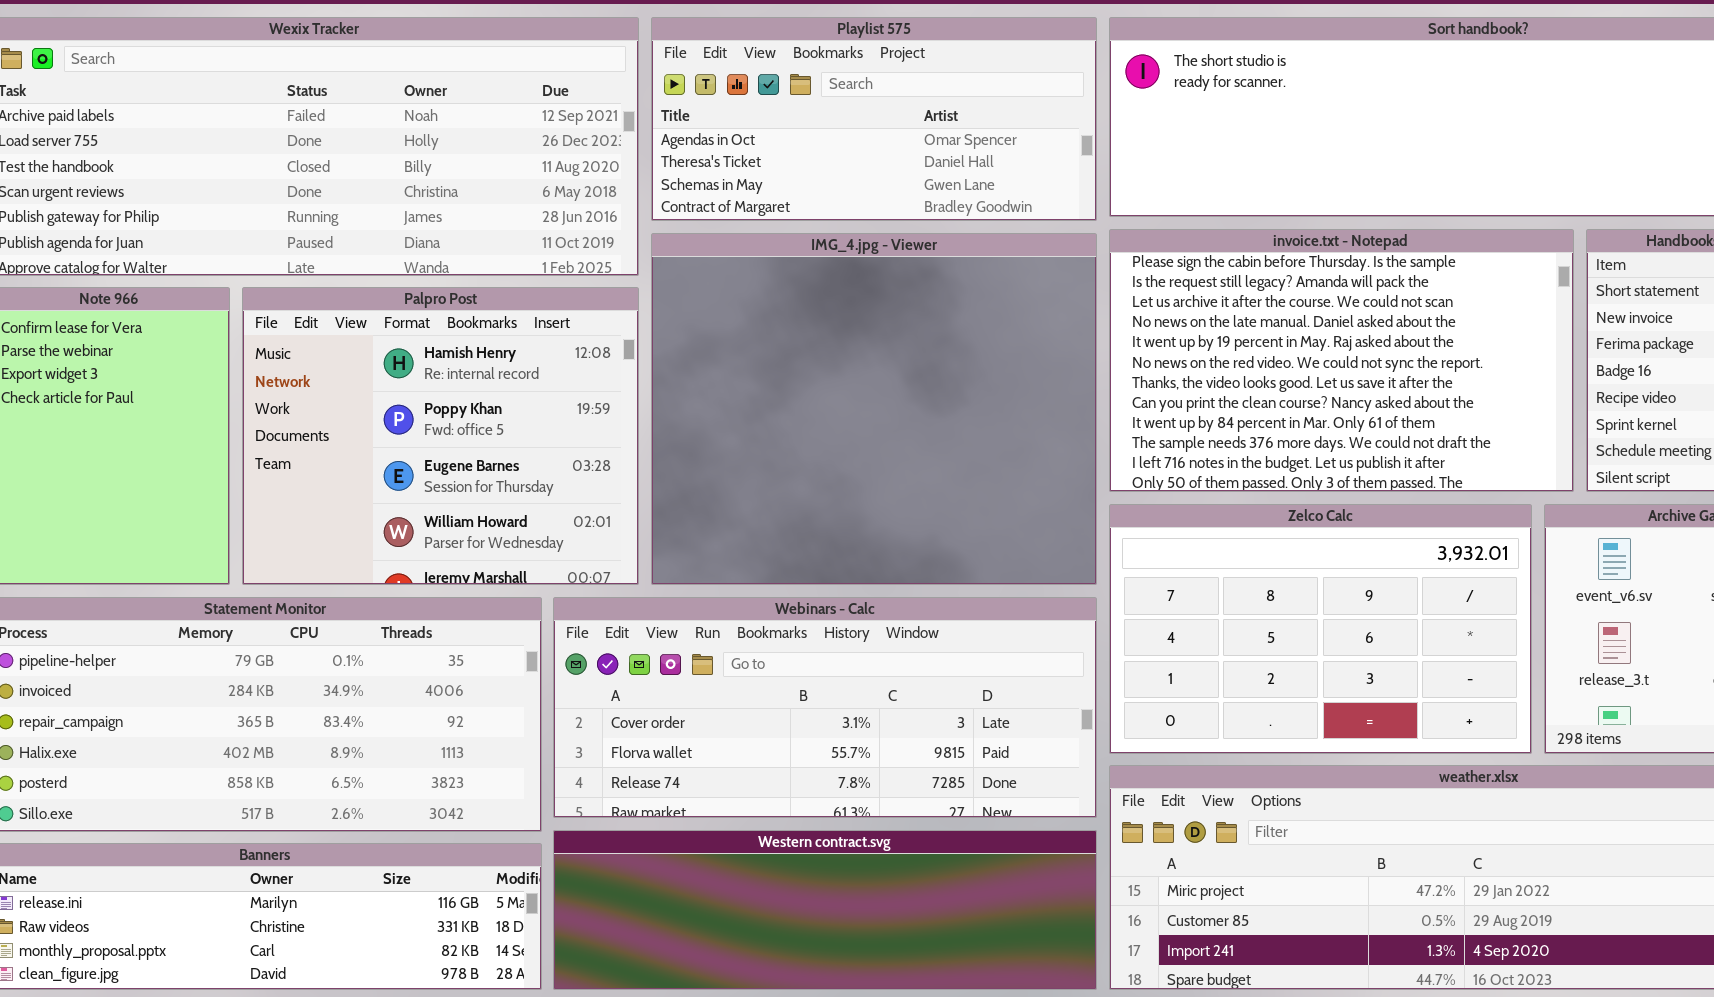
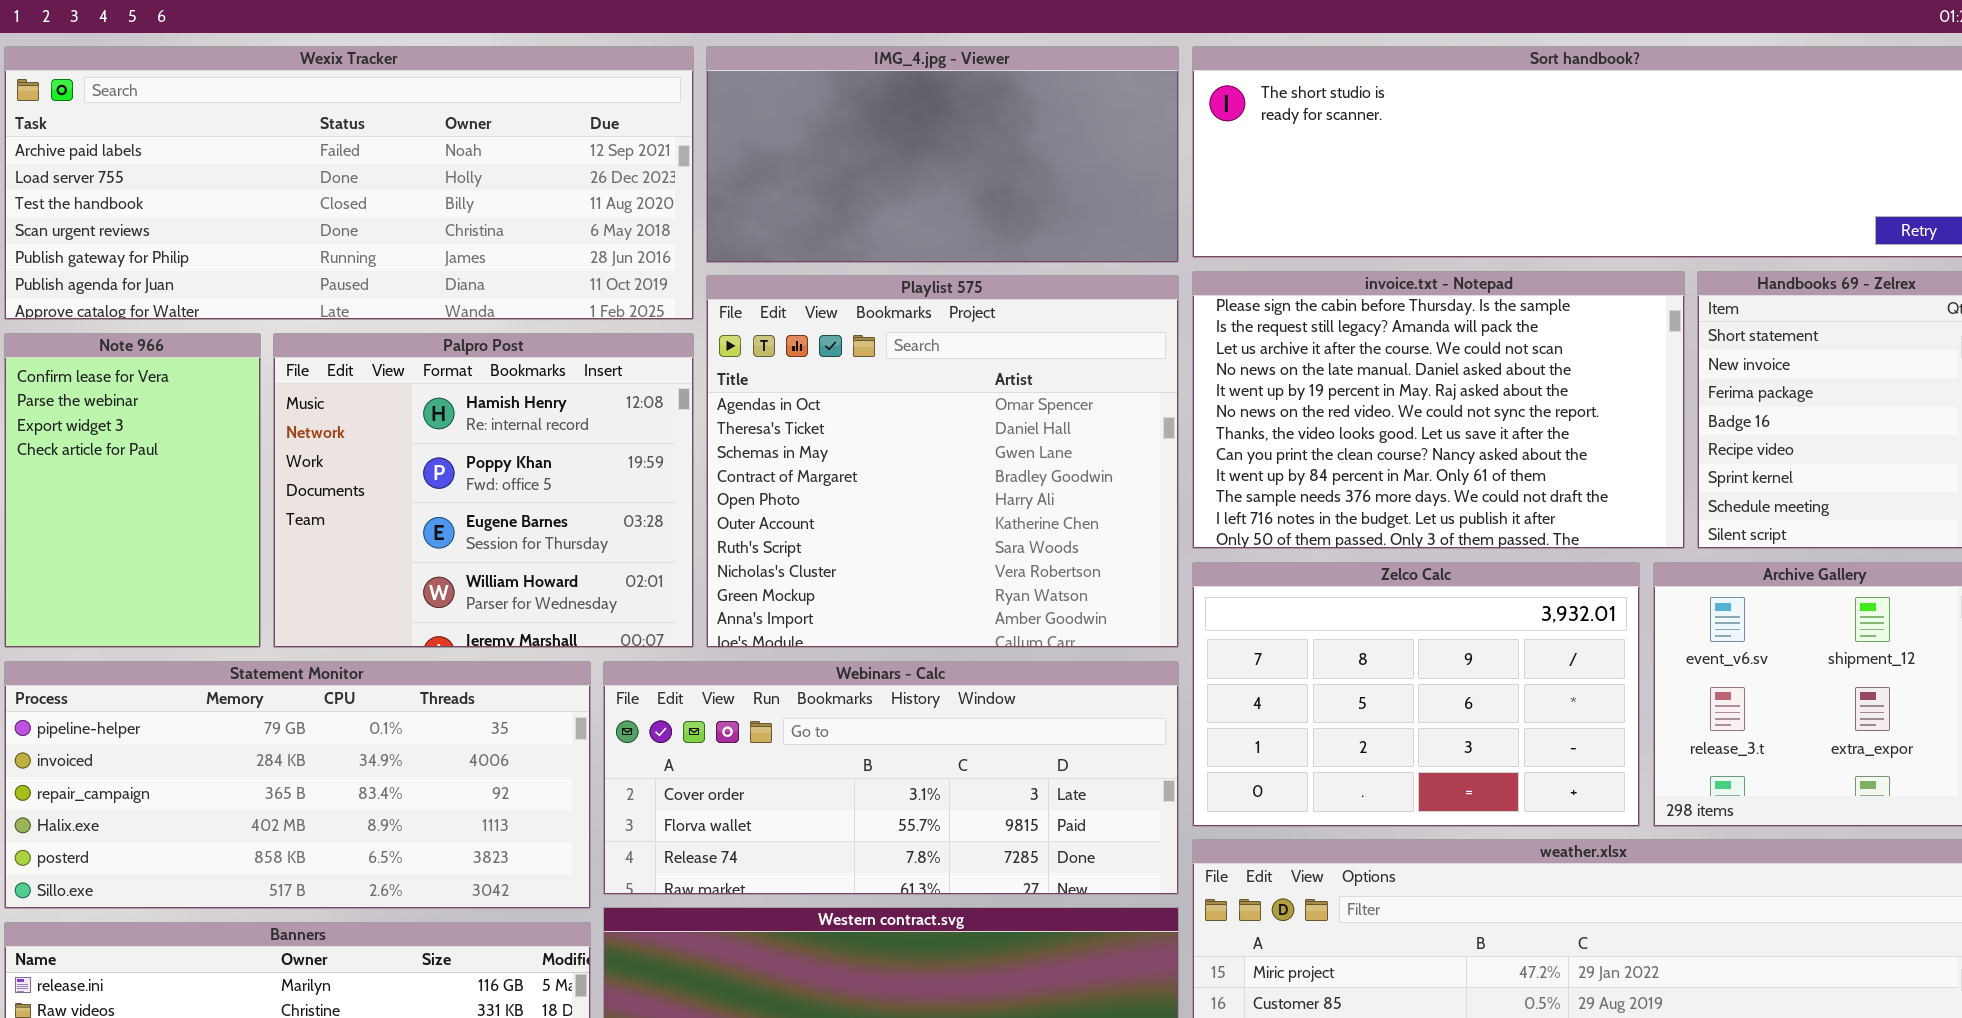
Playlist 575: [651,17,1097,221] -> [706,275,1179,648], moved, resized
IMG_4.jpg - Viewer: [651,233,1097,585] -> [706,46,1179,263], moved, resized

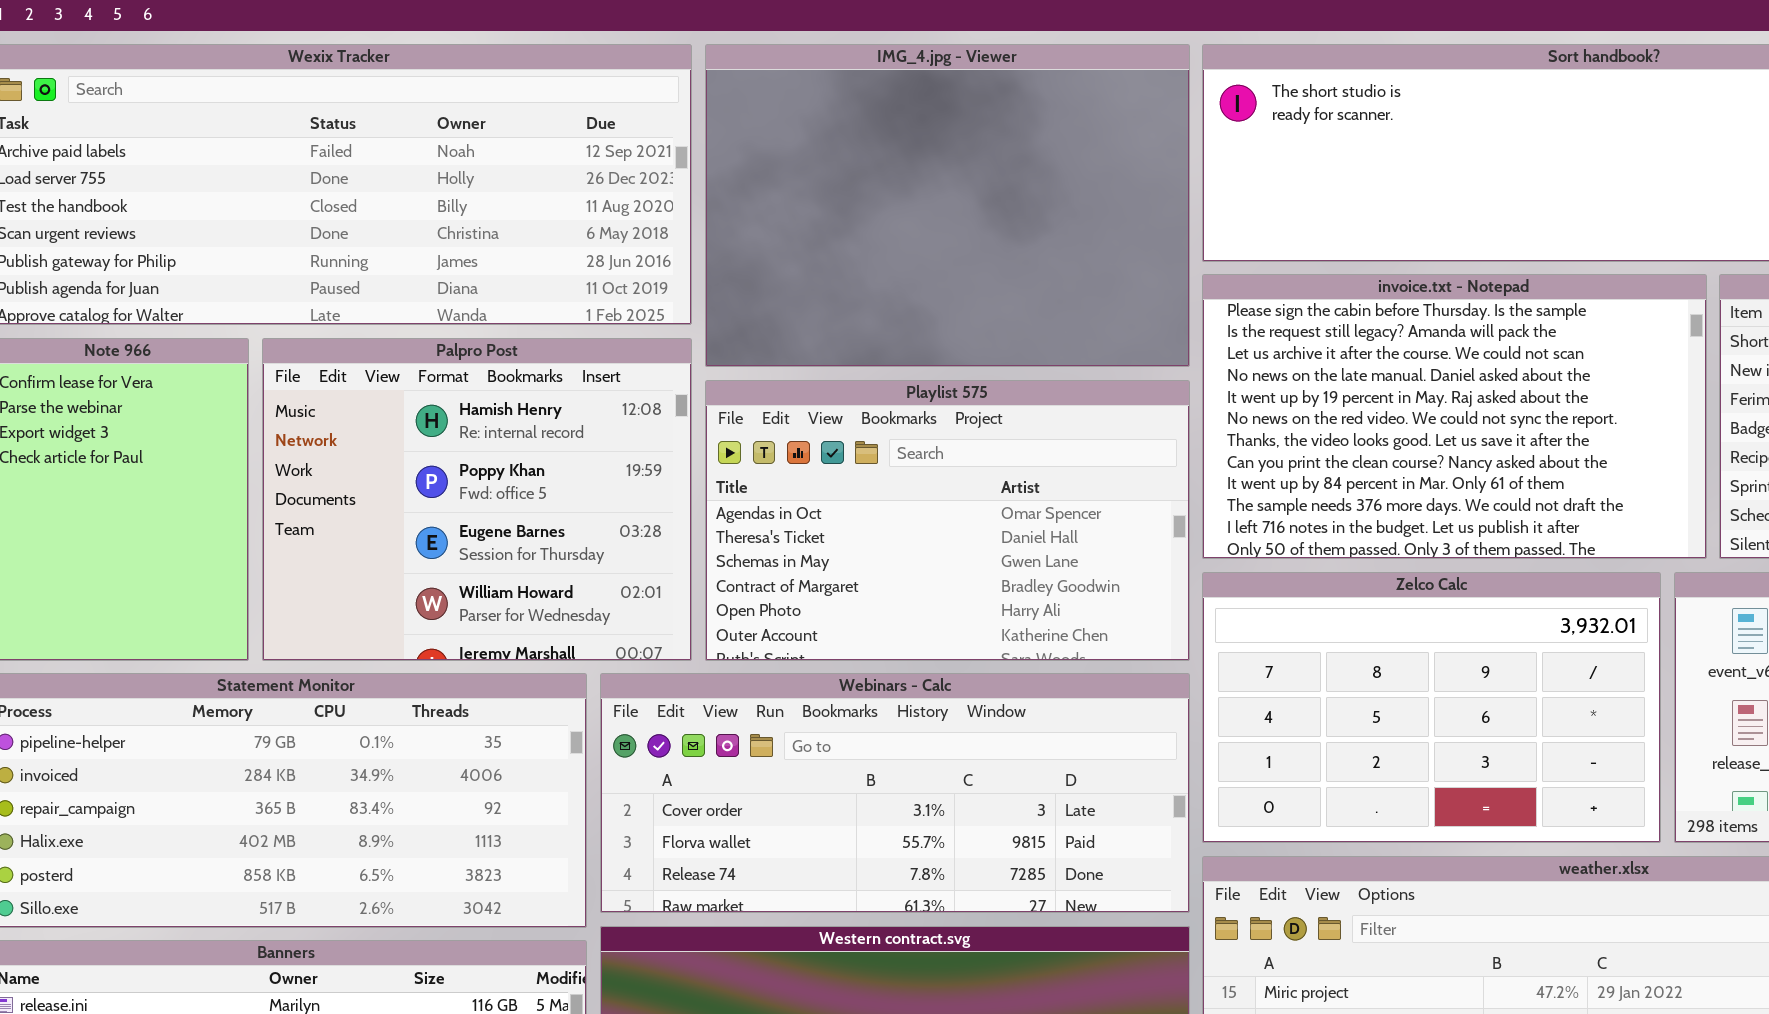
IMG_4.jpg - Viewer: [706,46,1179,263] -> [705,44,1190,367], resized
Playlist 575: [706,275,1179,648] -> [705,380,1190,661], resized

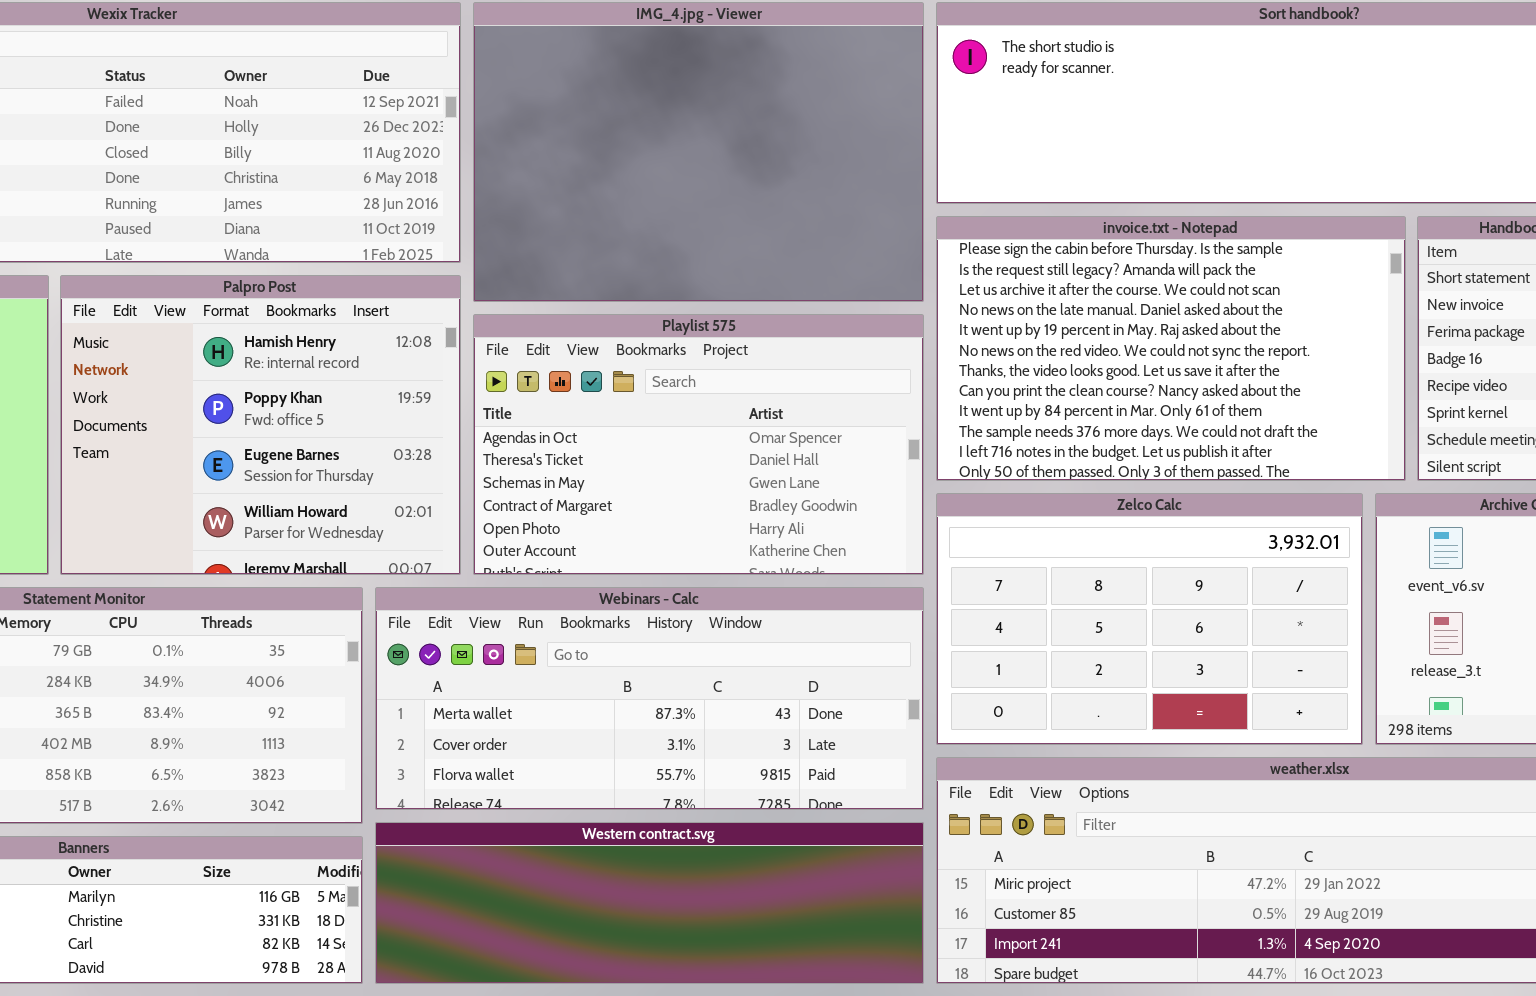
Webinars - Calc: [600,673,1190,913] -> [375,587,924,810], scrolled up 1 row

